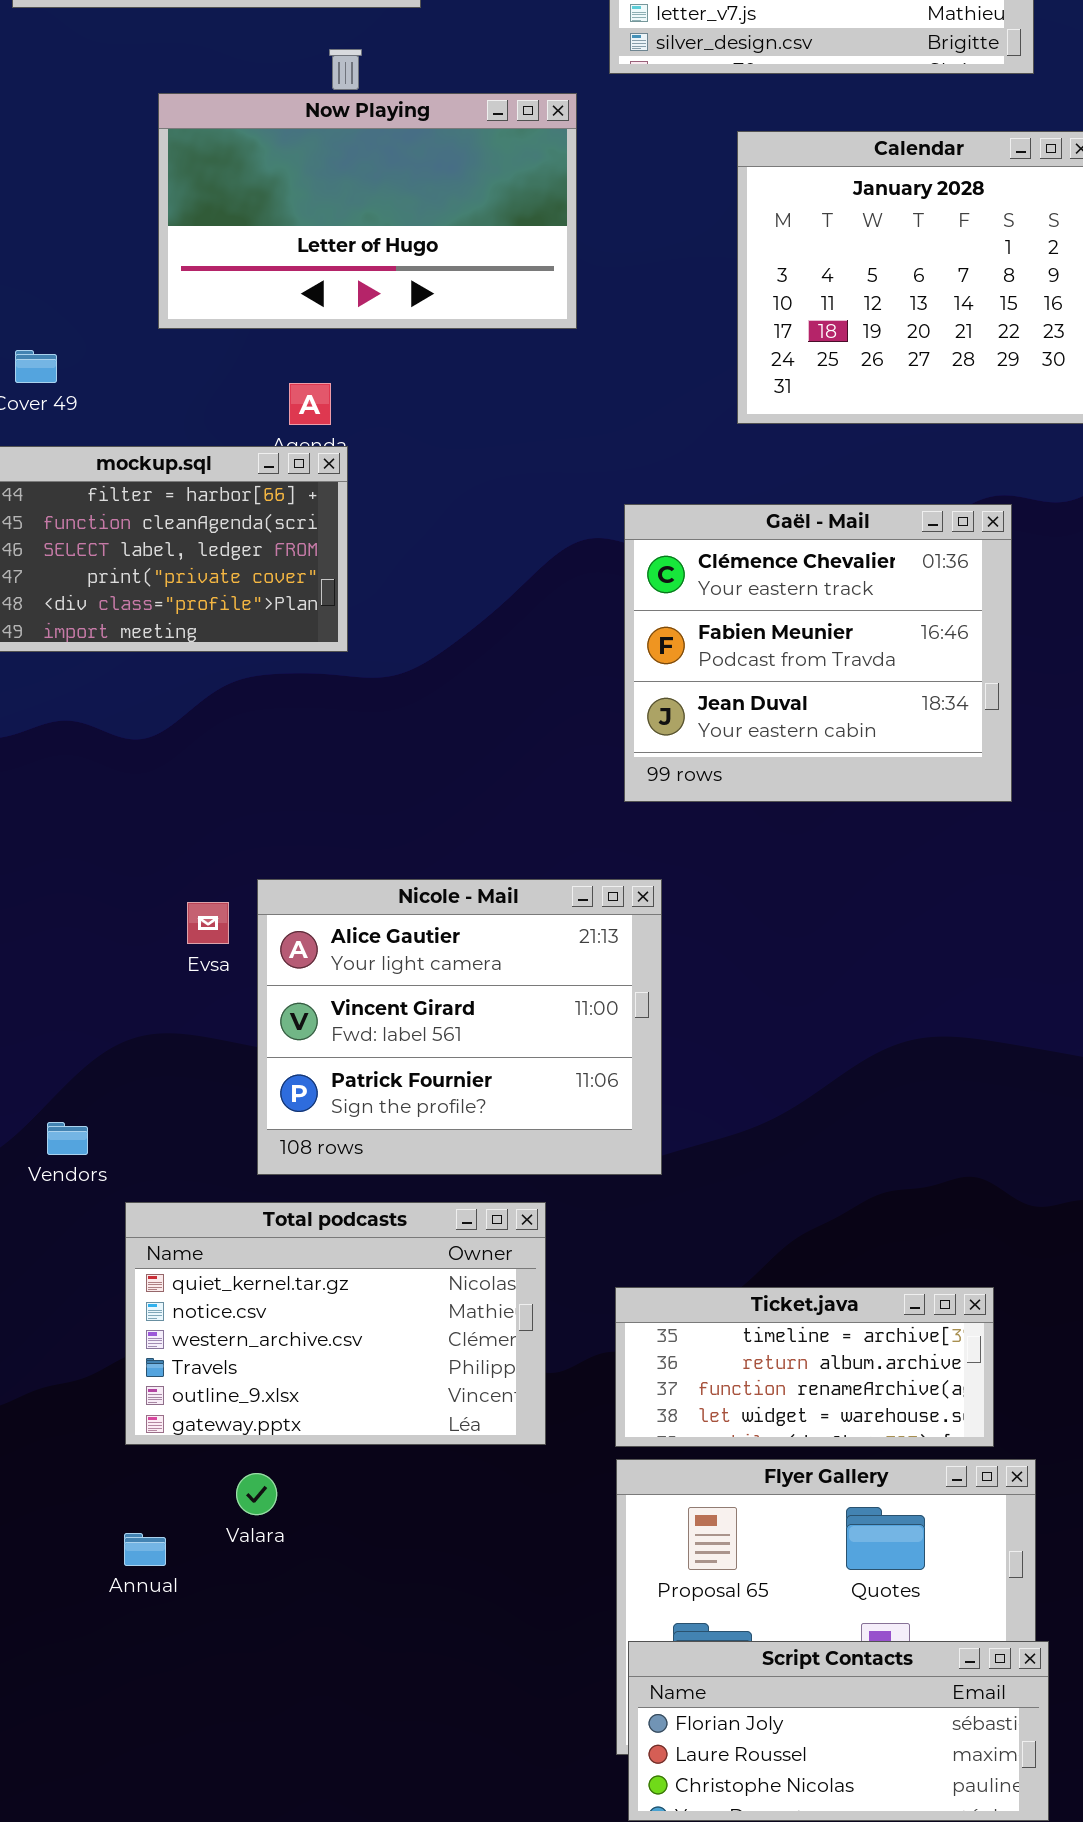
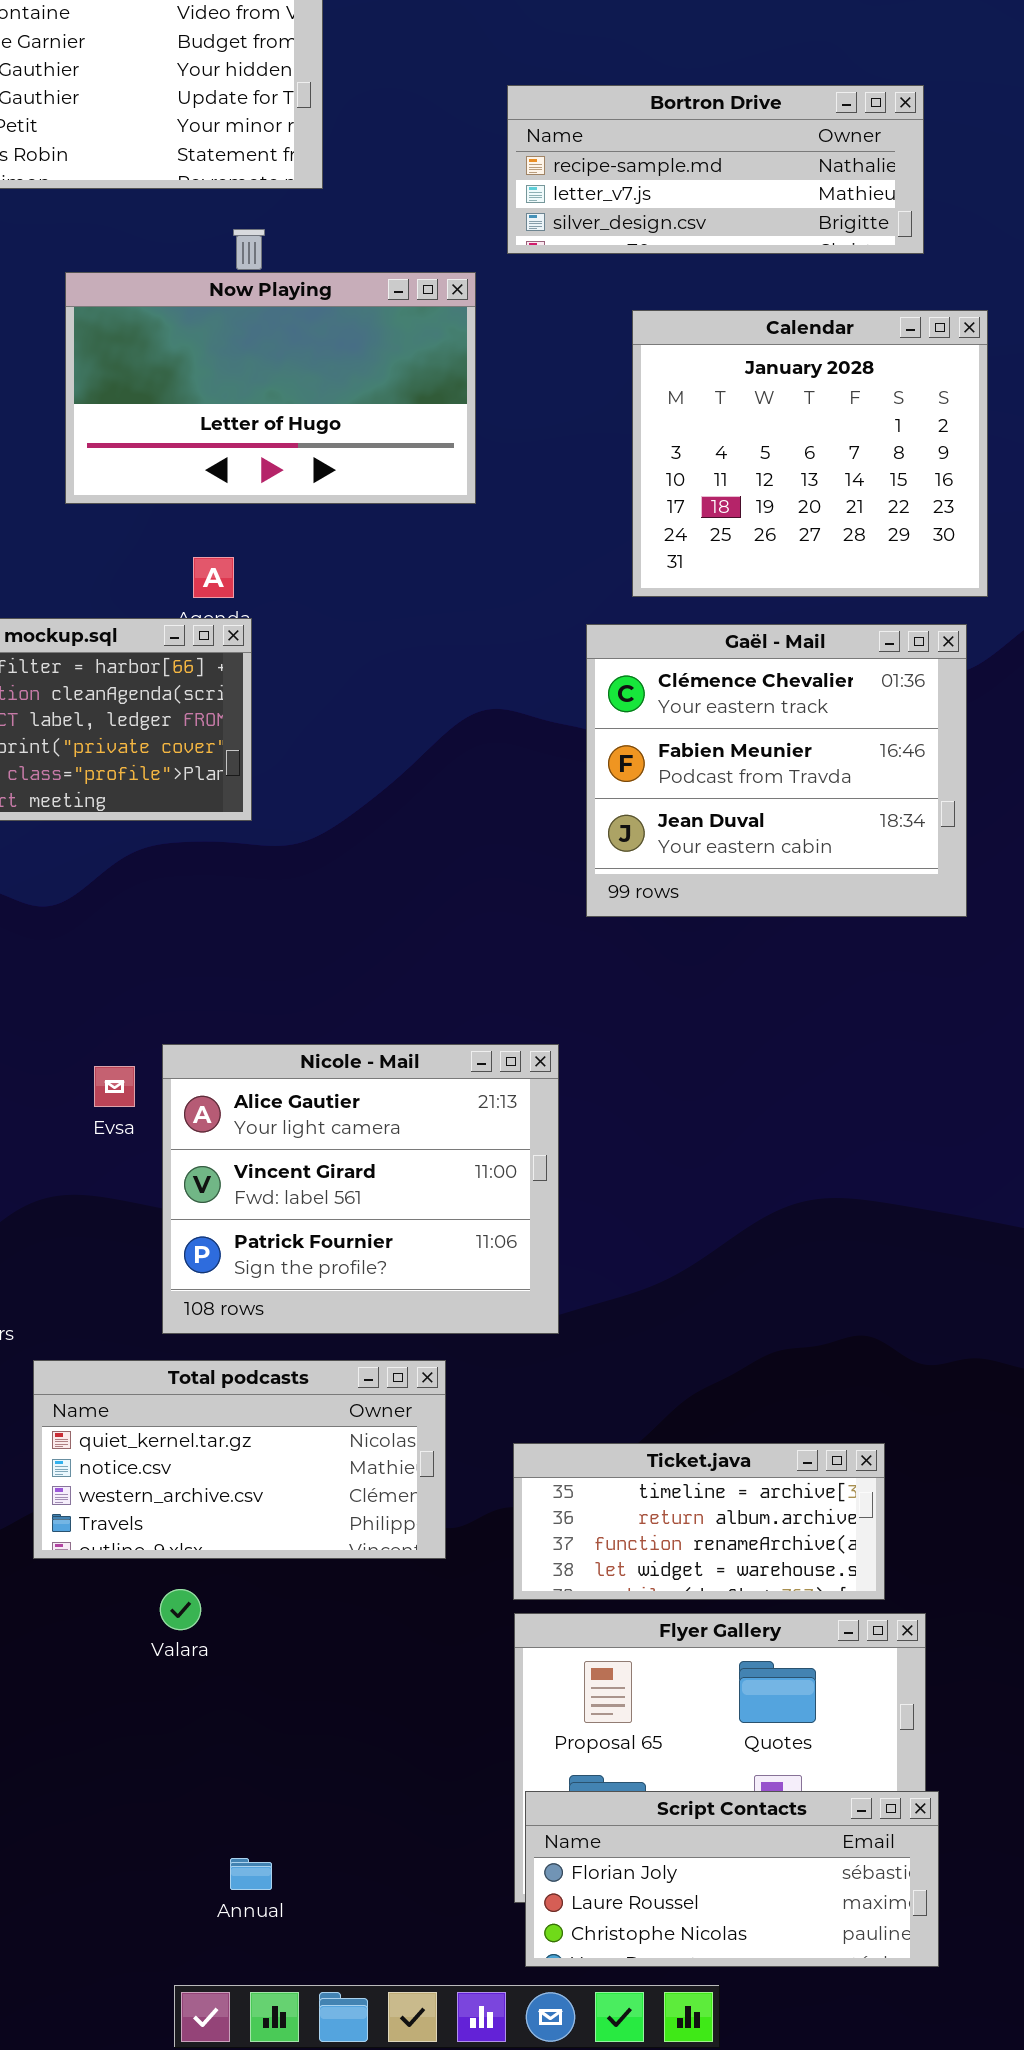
Gaël - Mail: [624,504,1012,802] -> [586,624,967,917], moved
Total podcasts: [125,1202,546,1445] -> [33,1360,446,1559], resized
Valara: [236,1473,277,1515] -> [160,1589,201,1630], moved
Annual: [124,1533,166,1566] -> [230,1858,272,1890], moved

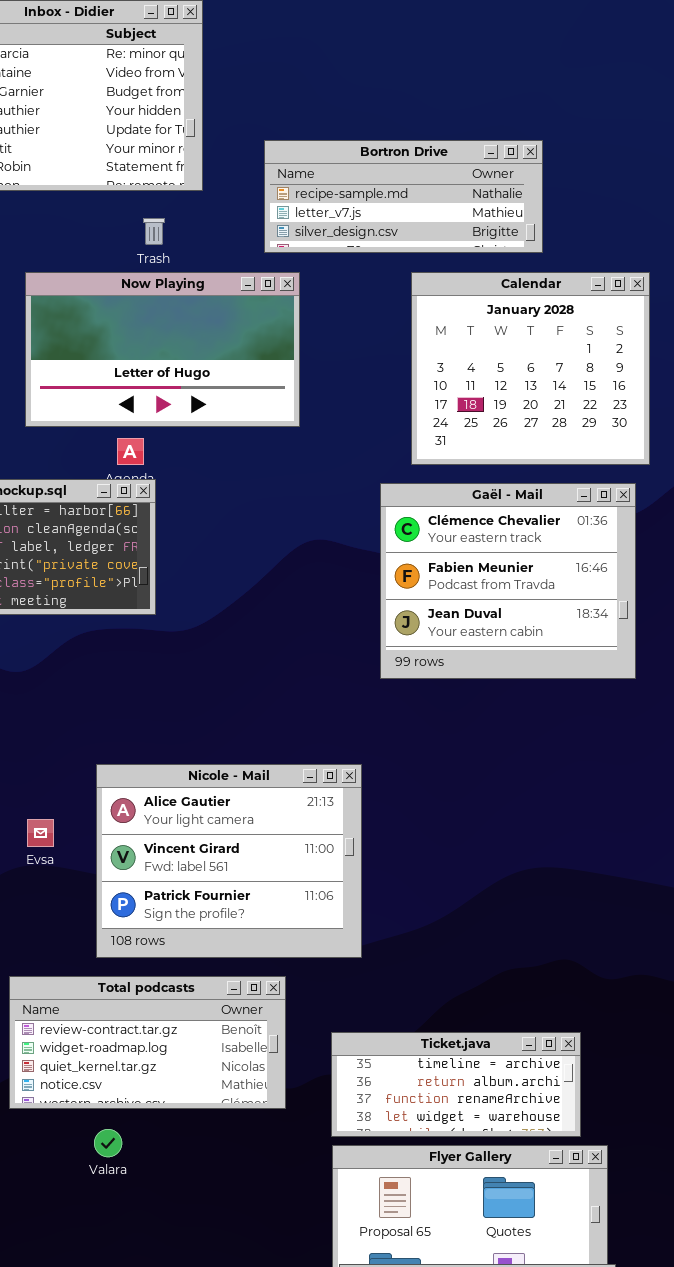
Bortron Drive: [507,85,924,254] -> [264,140,543,253], moved
Now Playing: [65,272,476,504] -> [25,272,300,427], moved
Evsa: [94,1066,135,1107] -> [27,819,54,847], moved
Total podcasts: [33,1360,446,1559] -> [9,976,286,1109], scrolled up 2 rows

